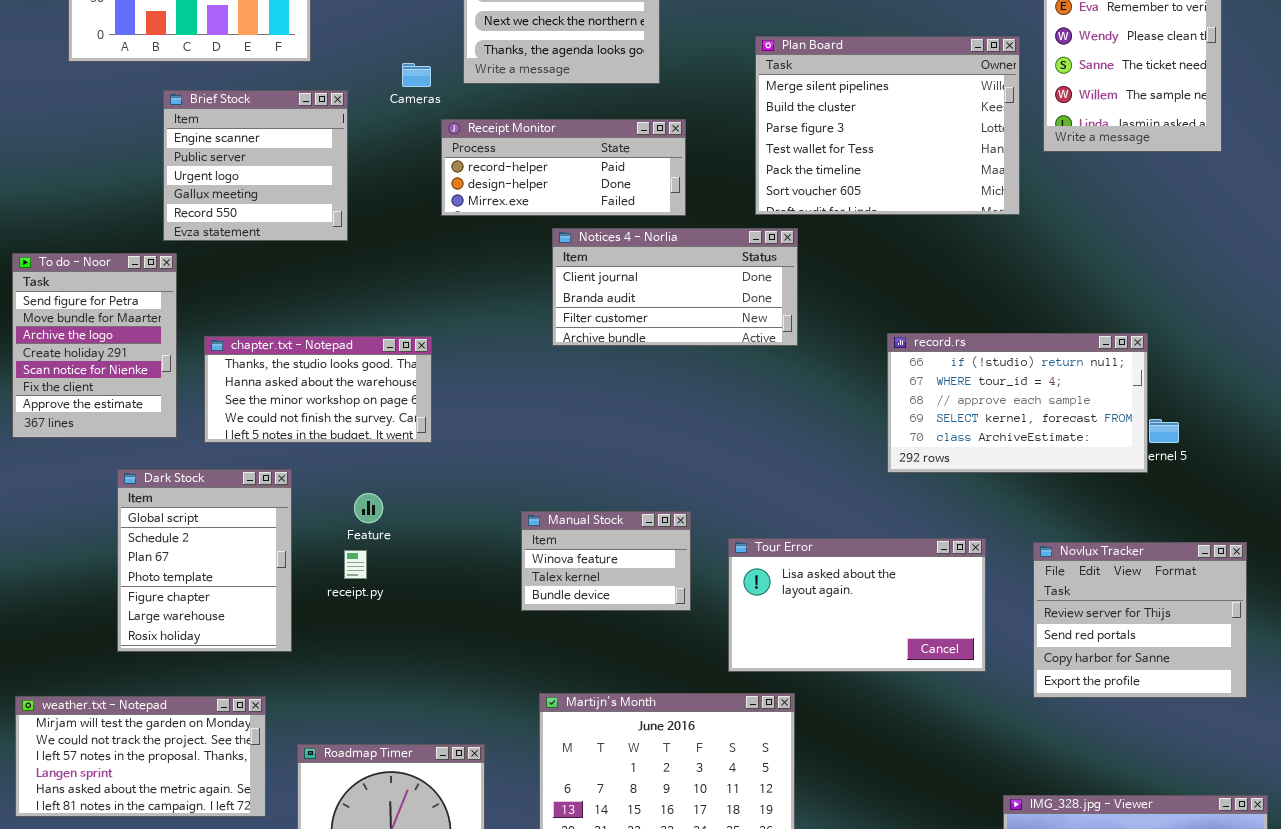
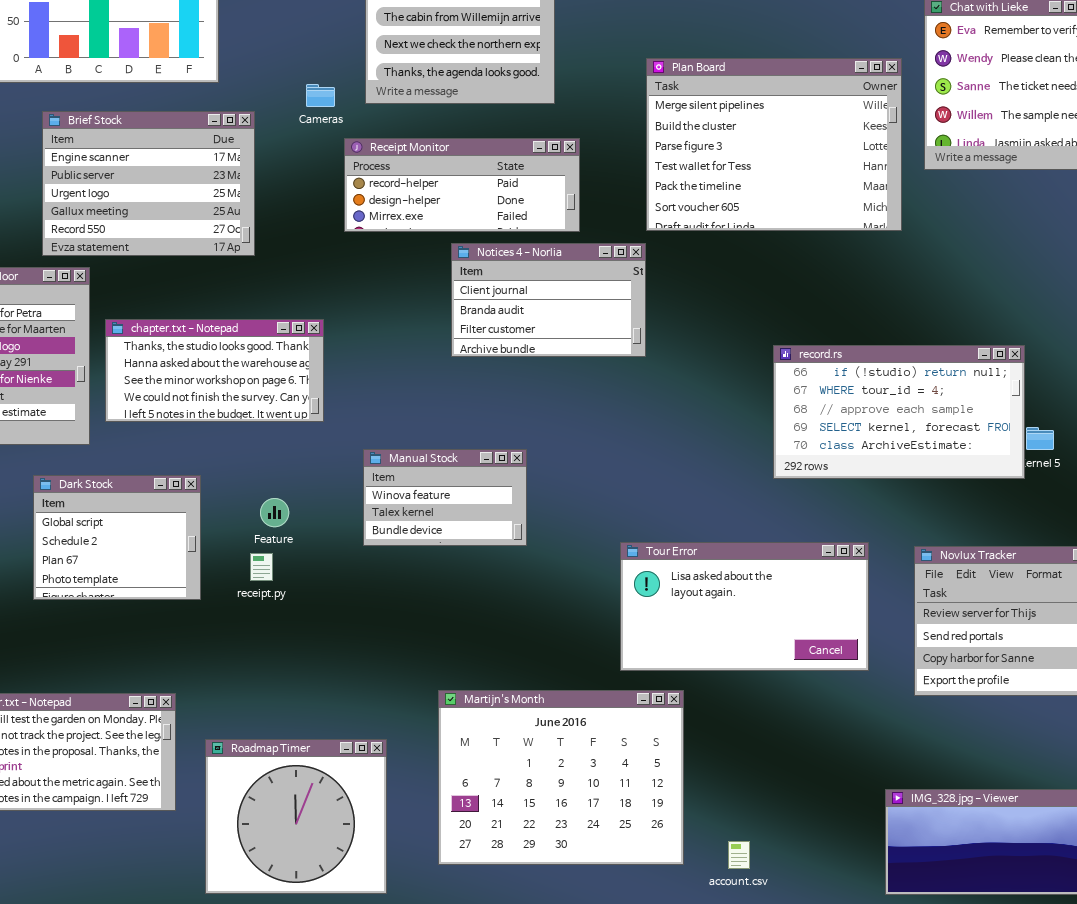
Brief Stock: [163,90,348,241] -> [42,111,255,256], resized
Notices 4 - Norlia: [552,228,798,346] -> [451,243,646,357], resized
chapter.txt - Notepad: [204,336,432,443] -> [105,319,324,422], moved
Dark Stock: [117,469,292,652] -> [33,475,201,600], resized
Manual Stock: [521,511,691,611] -> [363,449,527,546], moved

